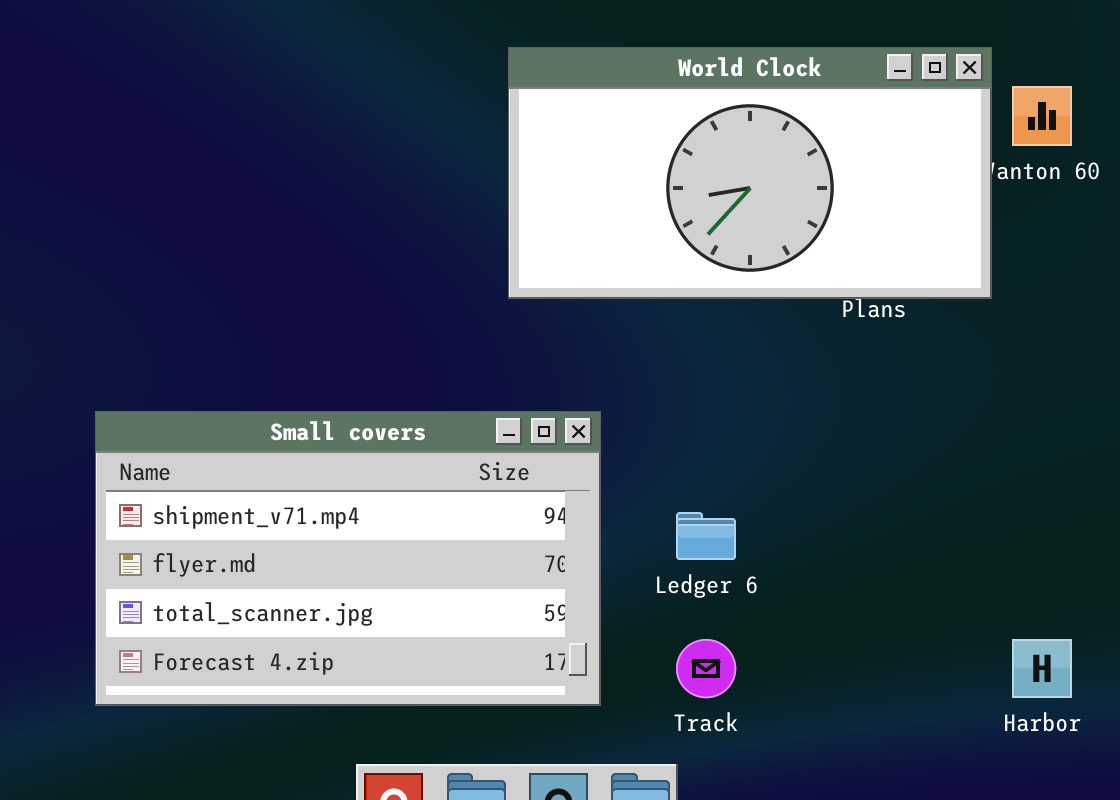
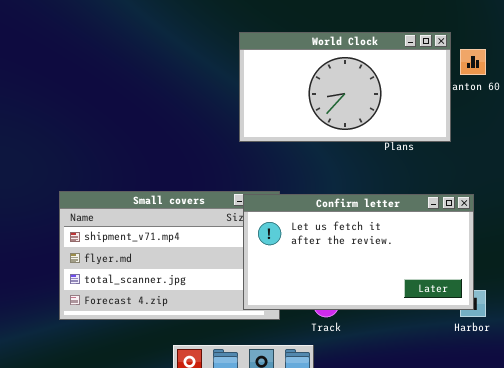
Confirm letter: none -> [243,194,474,310], opened

